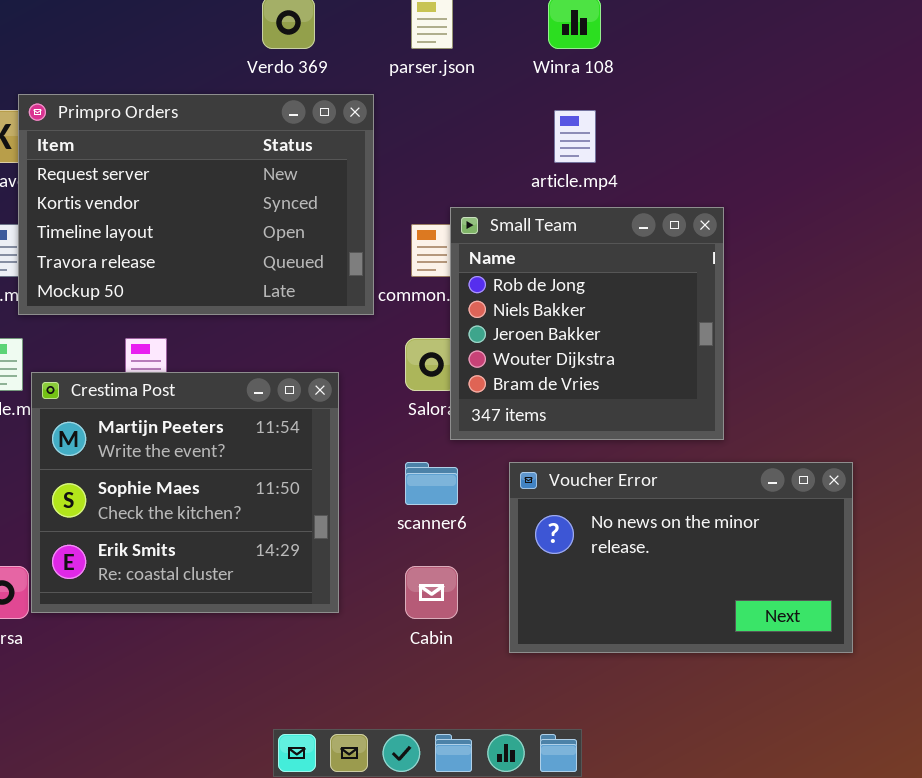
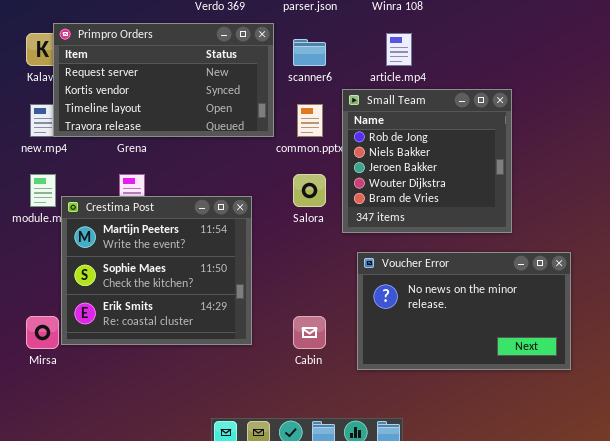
Primpro Orders: [18,94,374,315] -> [53,23,274,137], resized
Small Team: [450,207,724,440] -> [342,89,512,233], moved
scanner6: [405,462,458,505] -> [293,39,326,66], moved

